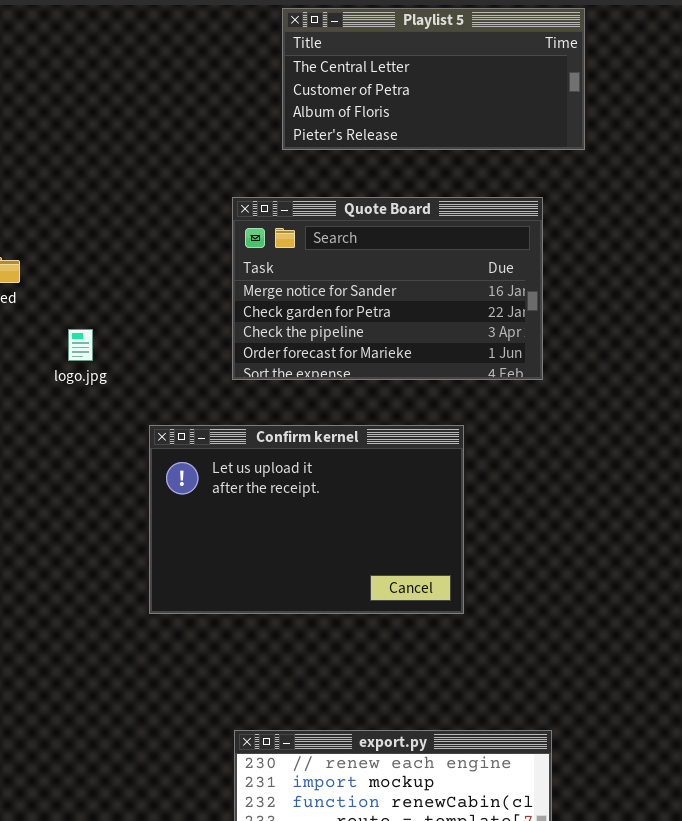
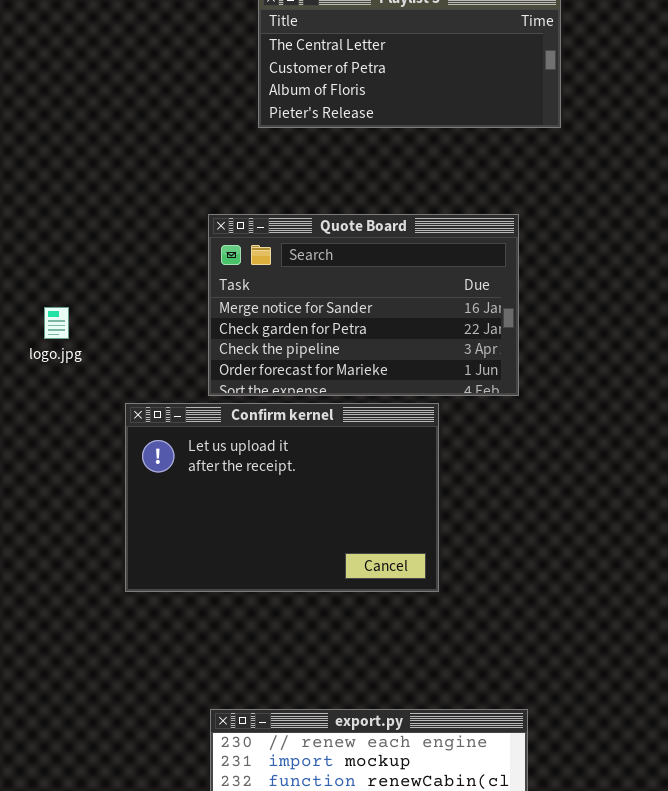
Quote Board: [232,197,543,380] -> [208,214,519,396], moved

